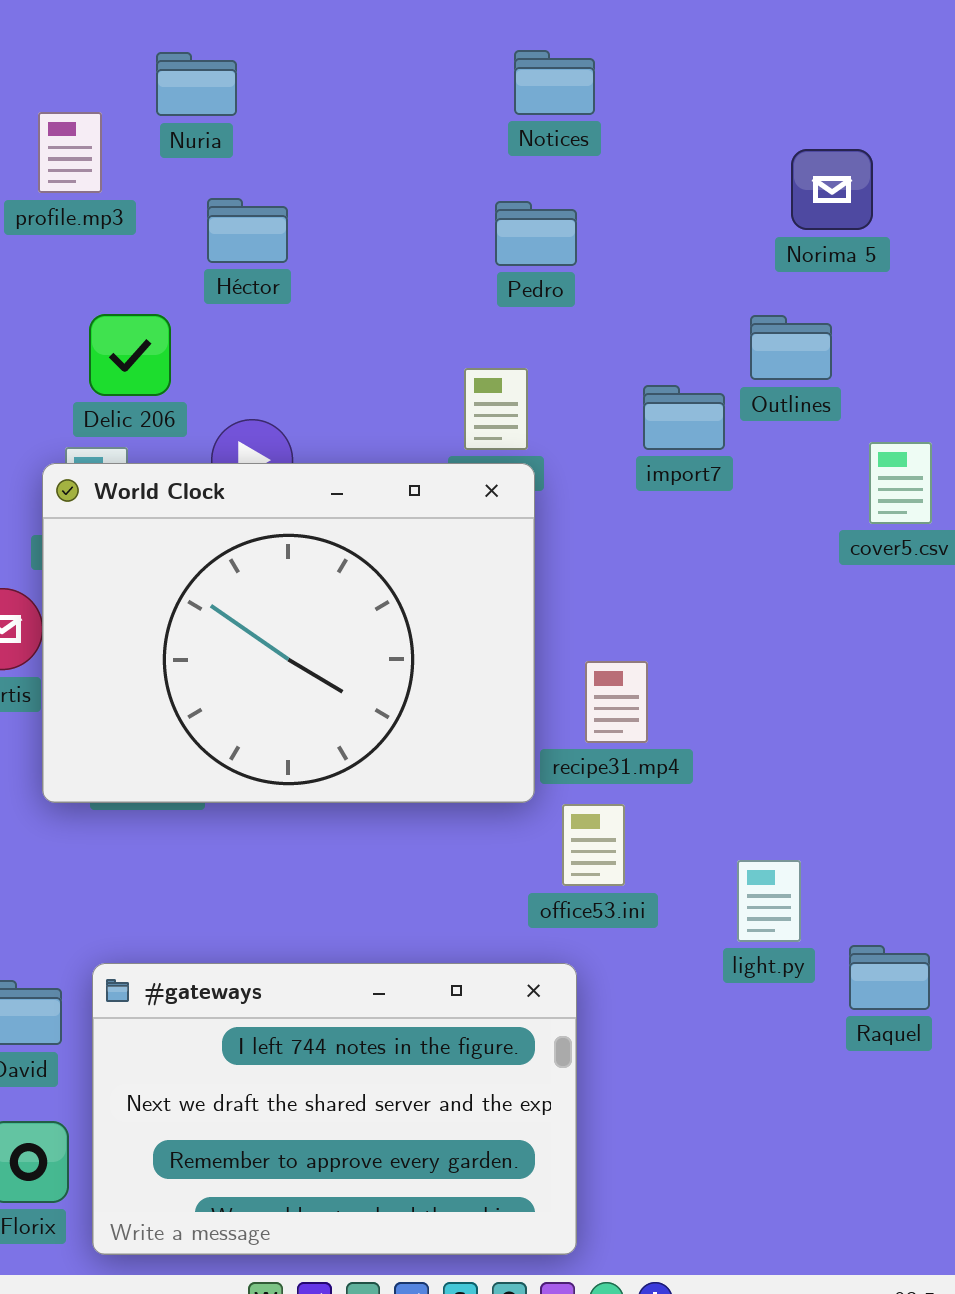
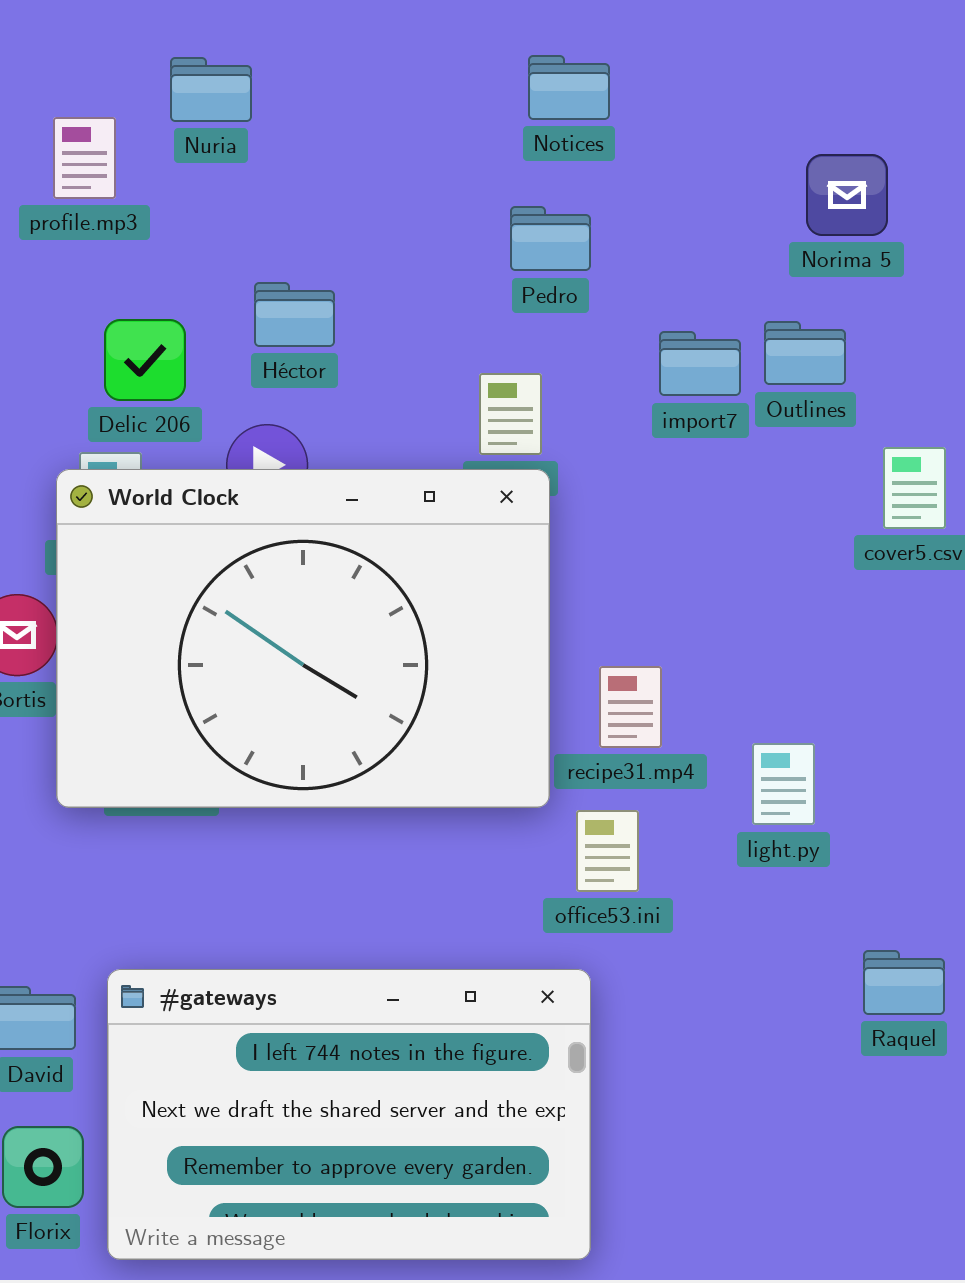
Héctor: [207,198,288,263] -> [254,282,335,347], moved
import7: [643,385,725,450] -> [659,331,741,396], moved
light.py: [737,860,801,942] -> [752,743,815,825], moved

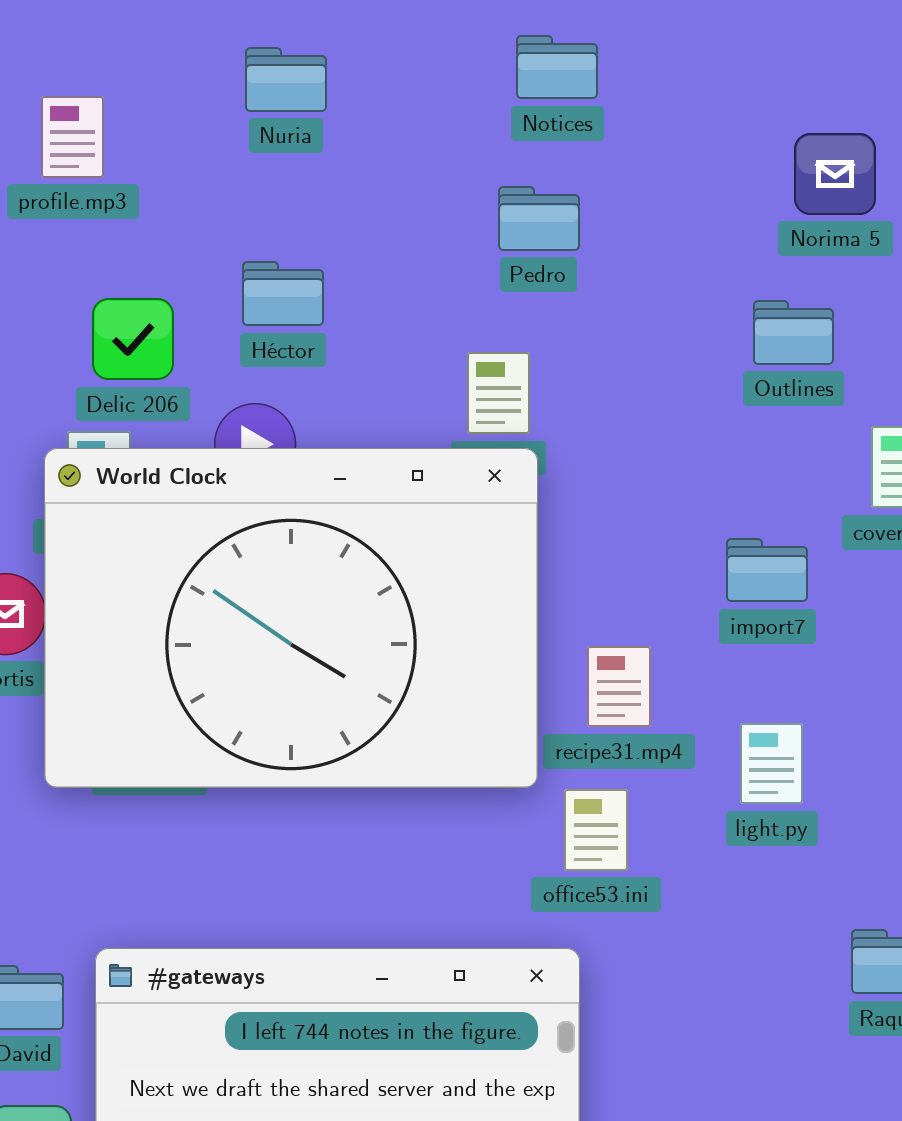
Nuria: [170,57,252,122] -> [245,47,327,112], moved
import7: [659,331,741,396] -> [726,538,808,602], moved

